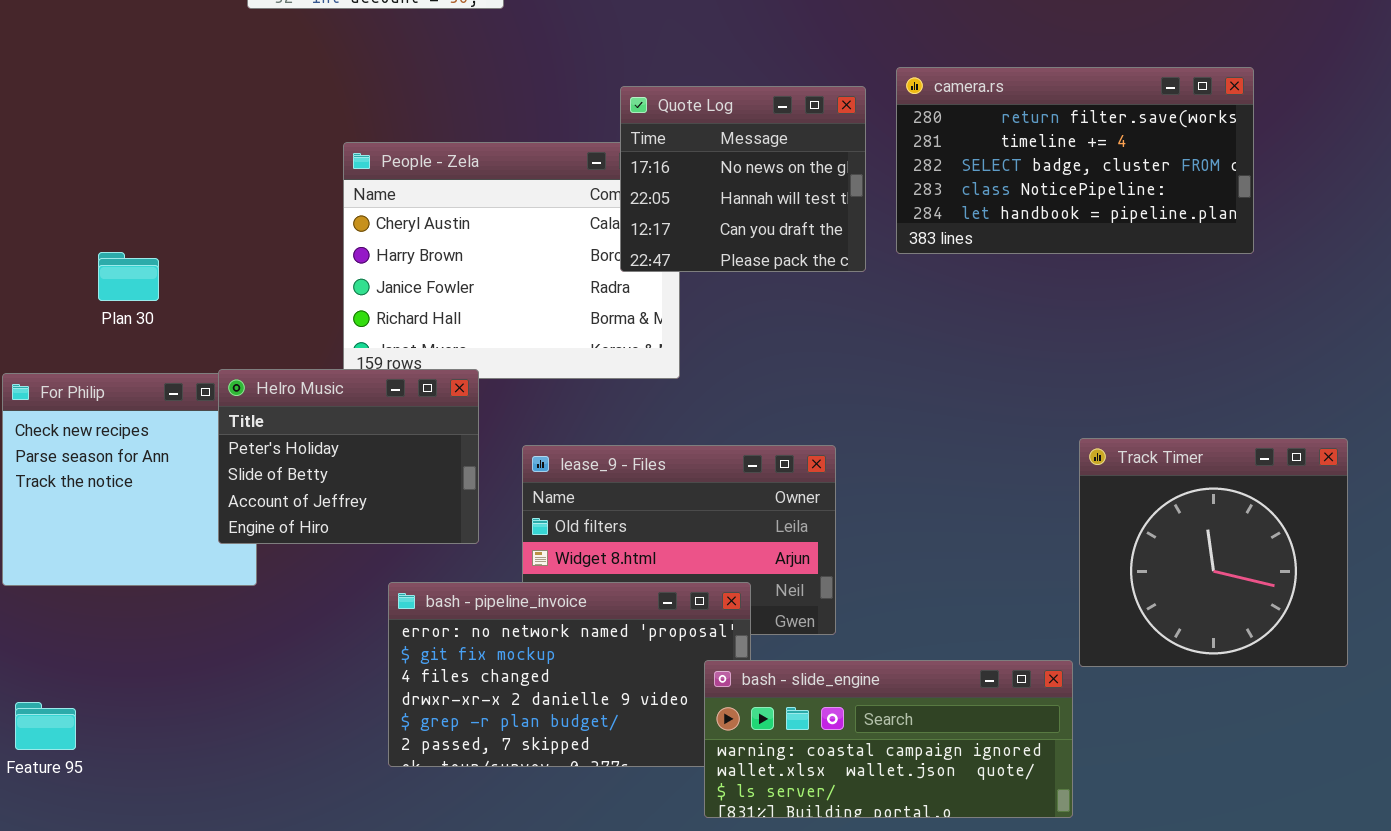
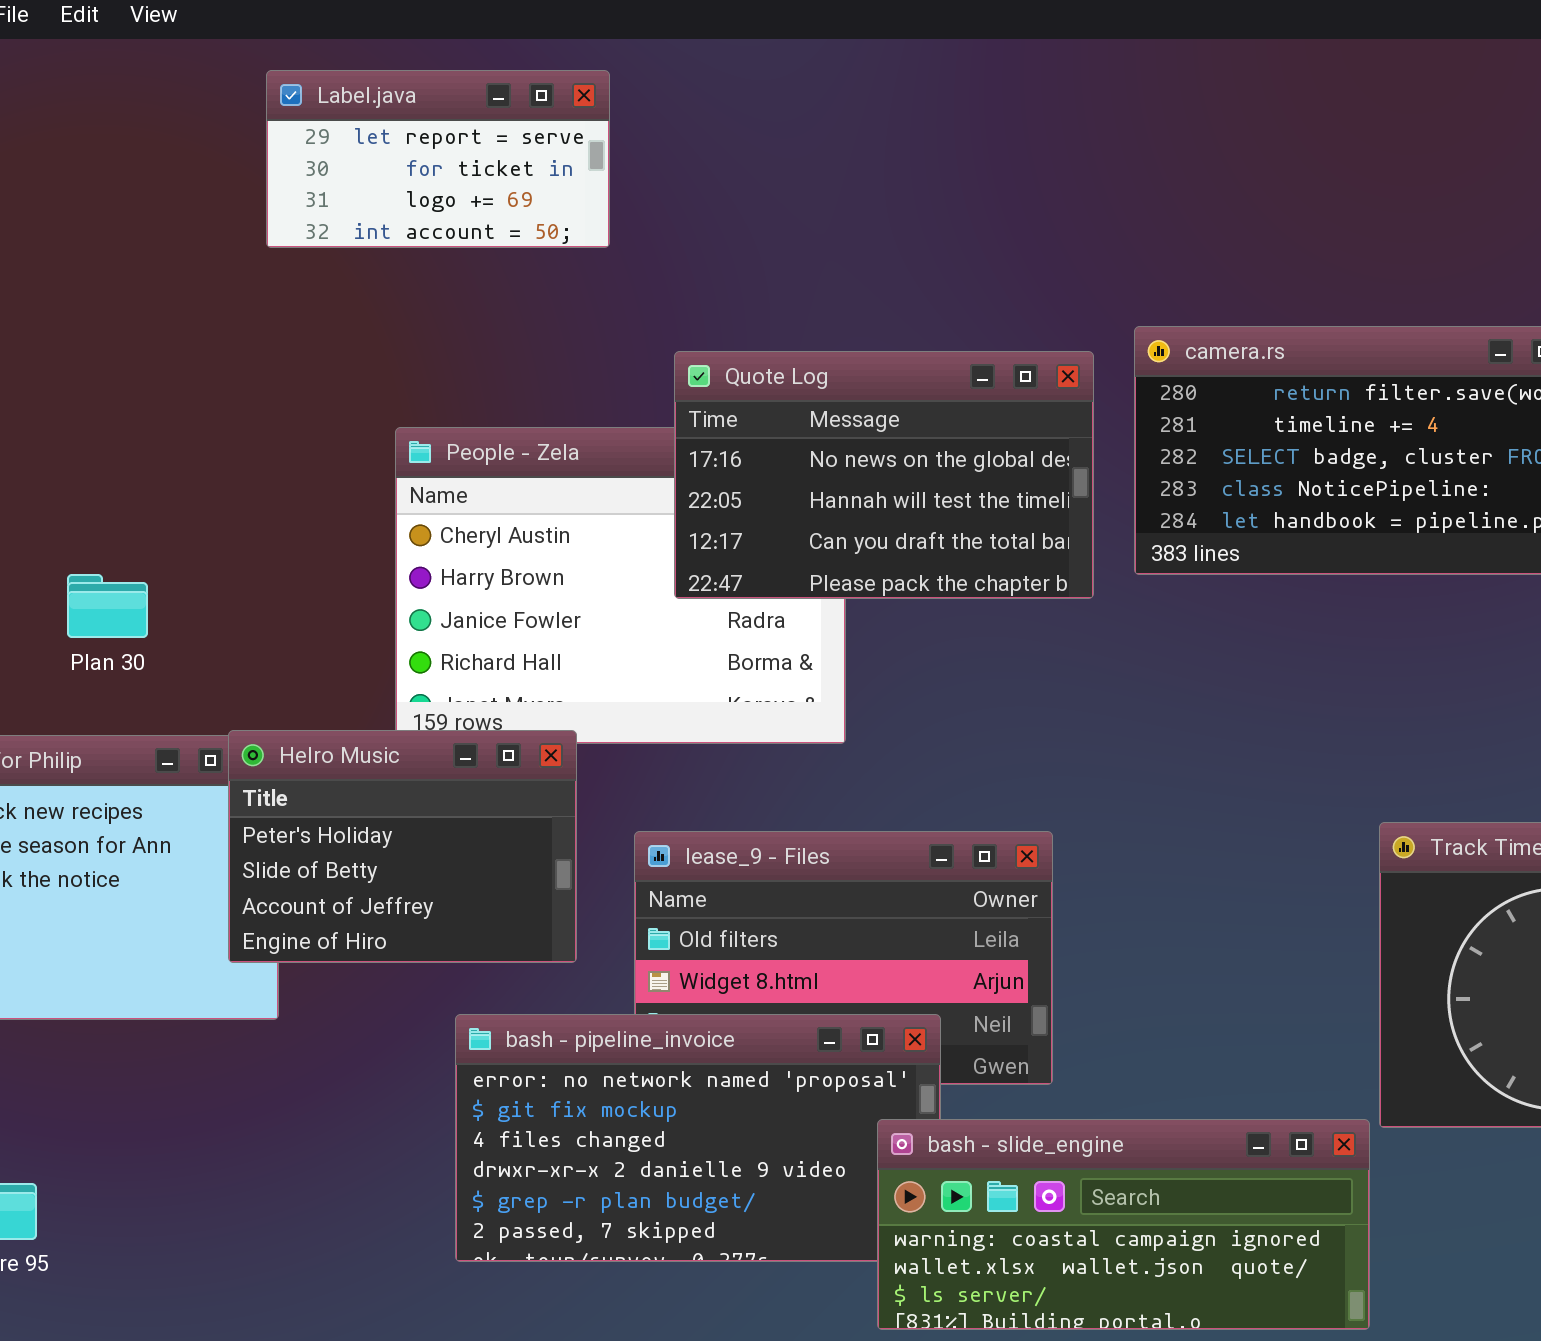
Quote Log: [620,86,866,272] -> [674,351,1094,599], resized

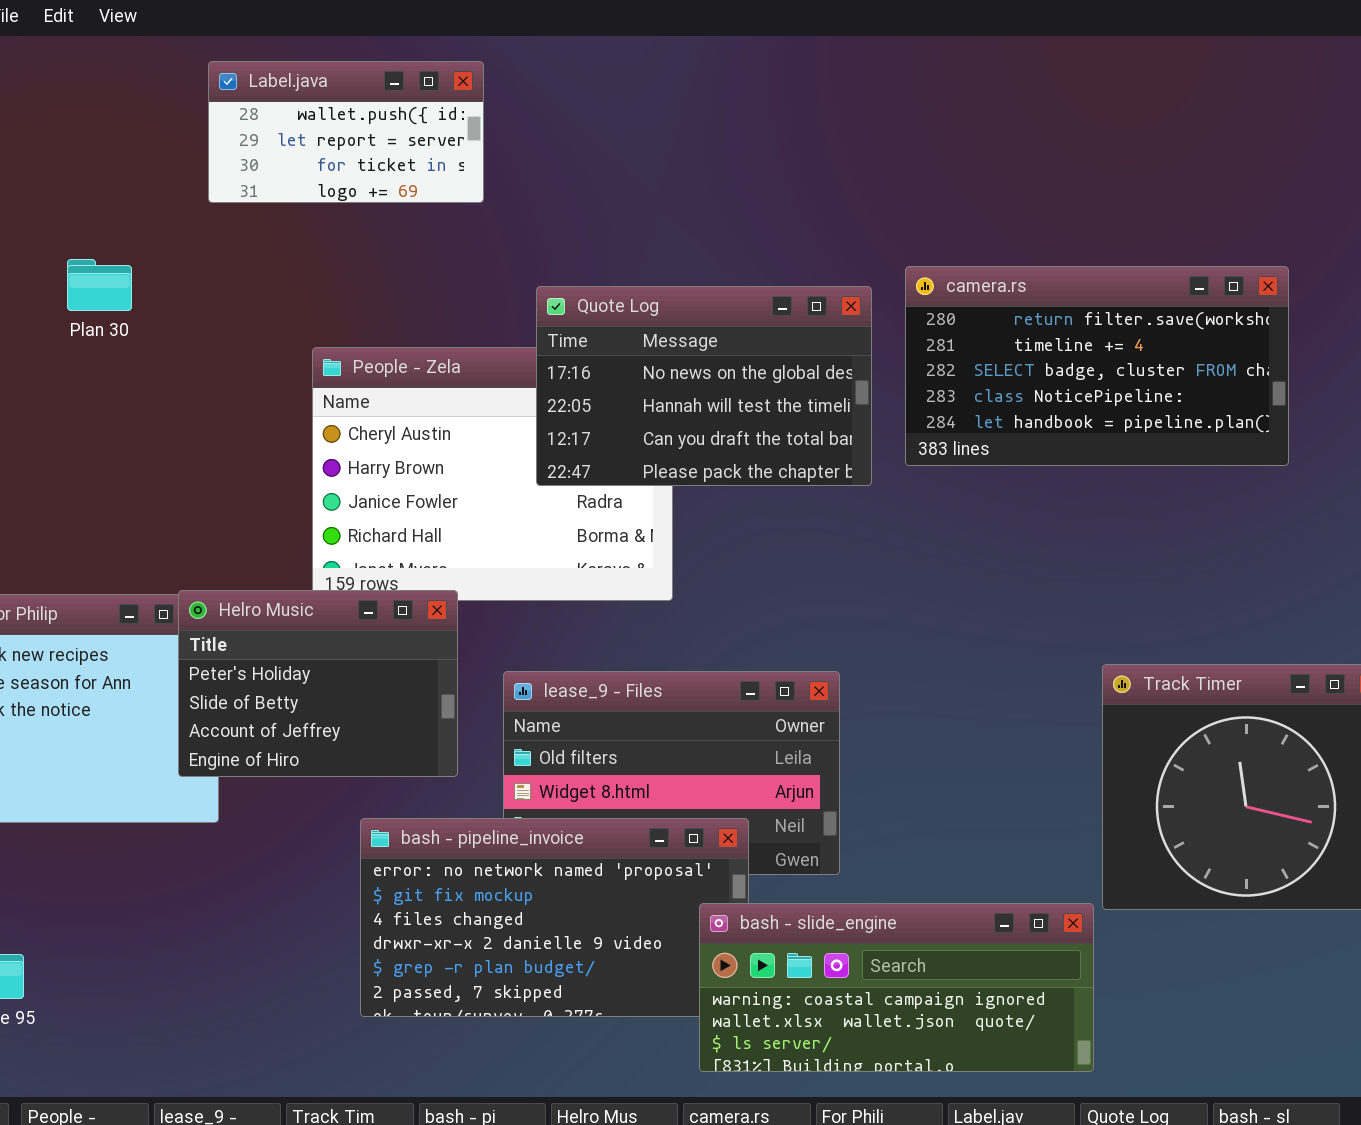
Label.java: [266,70,610,248] -> [208,61,484,203], scrolled up 1 row
Plan 30: [67,574,148,638] -> [67,259,132,311], moved

